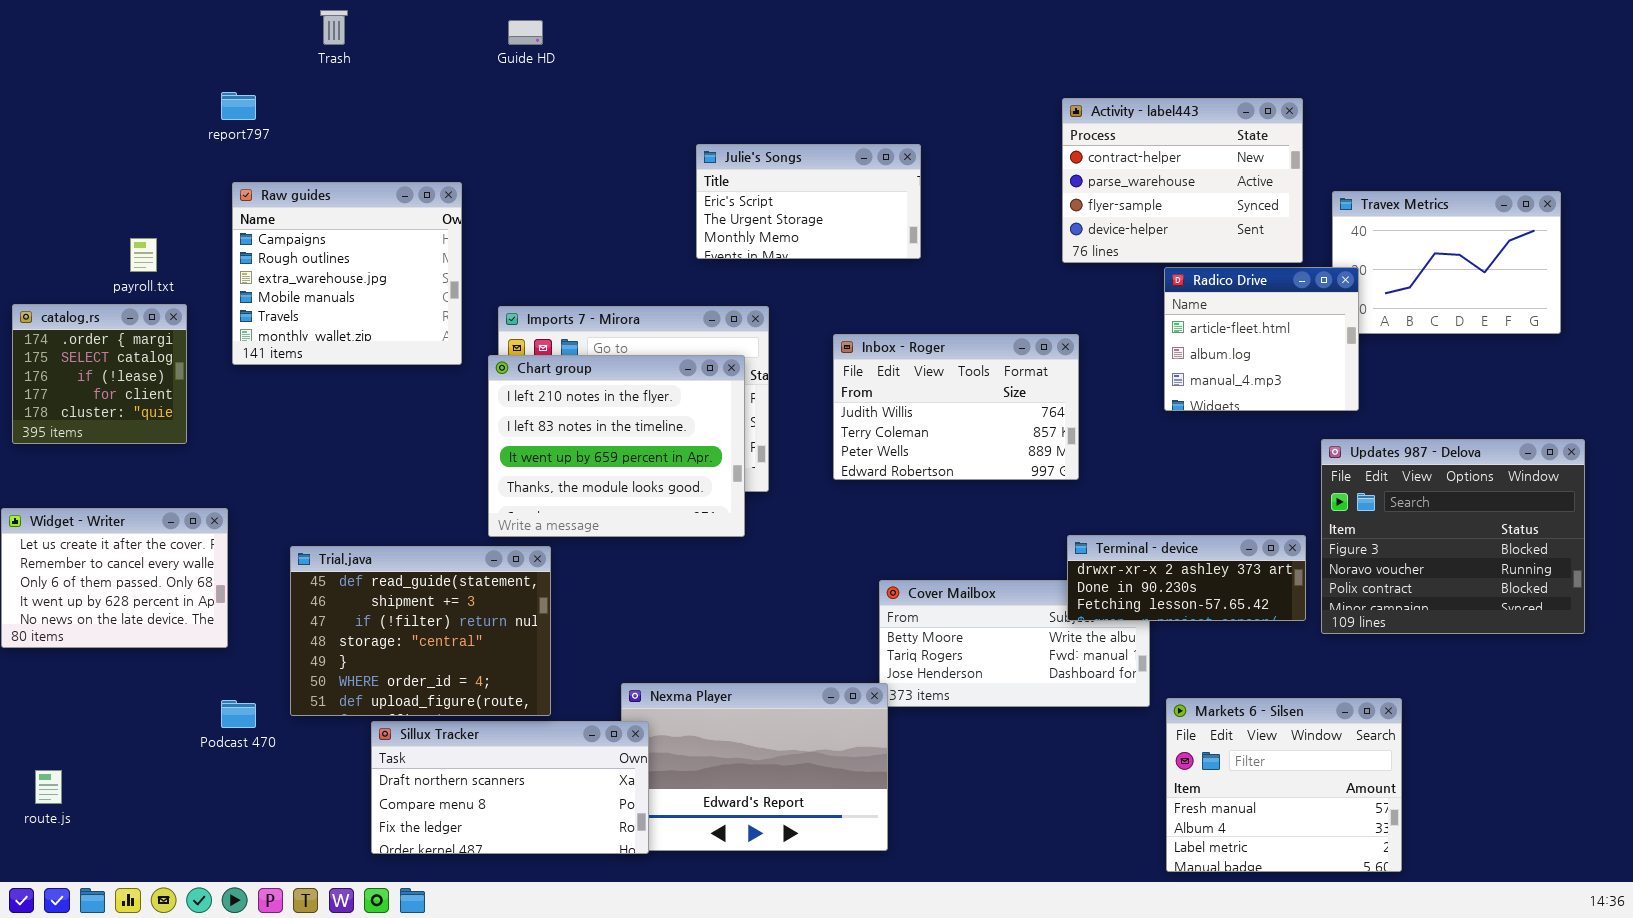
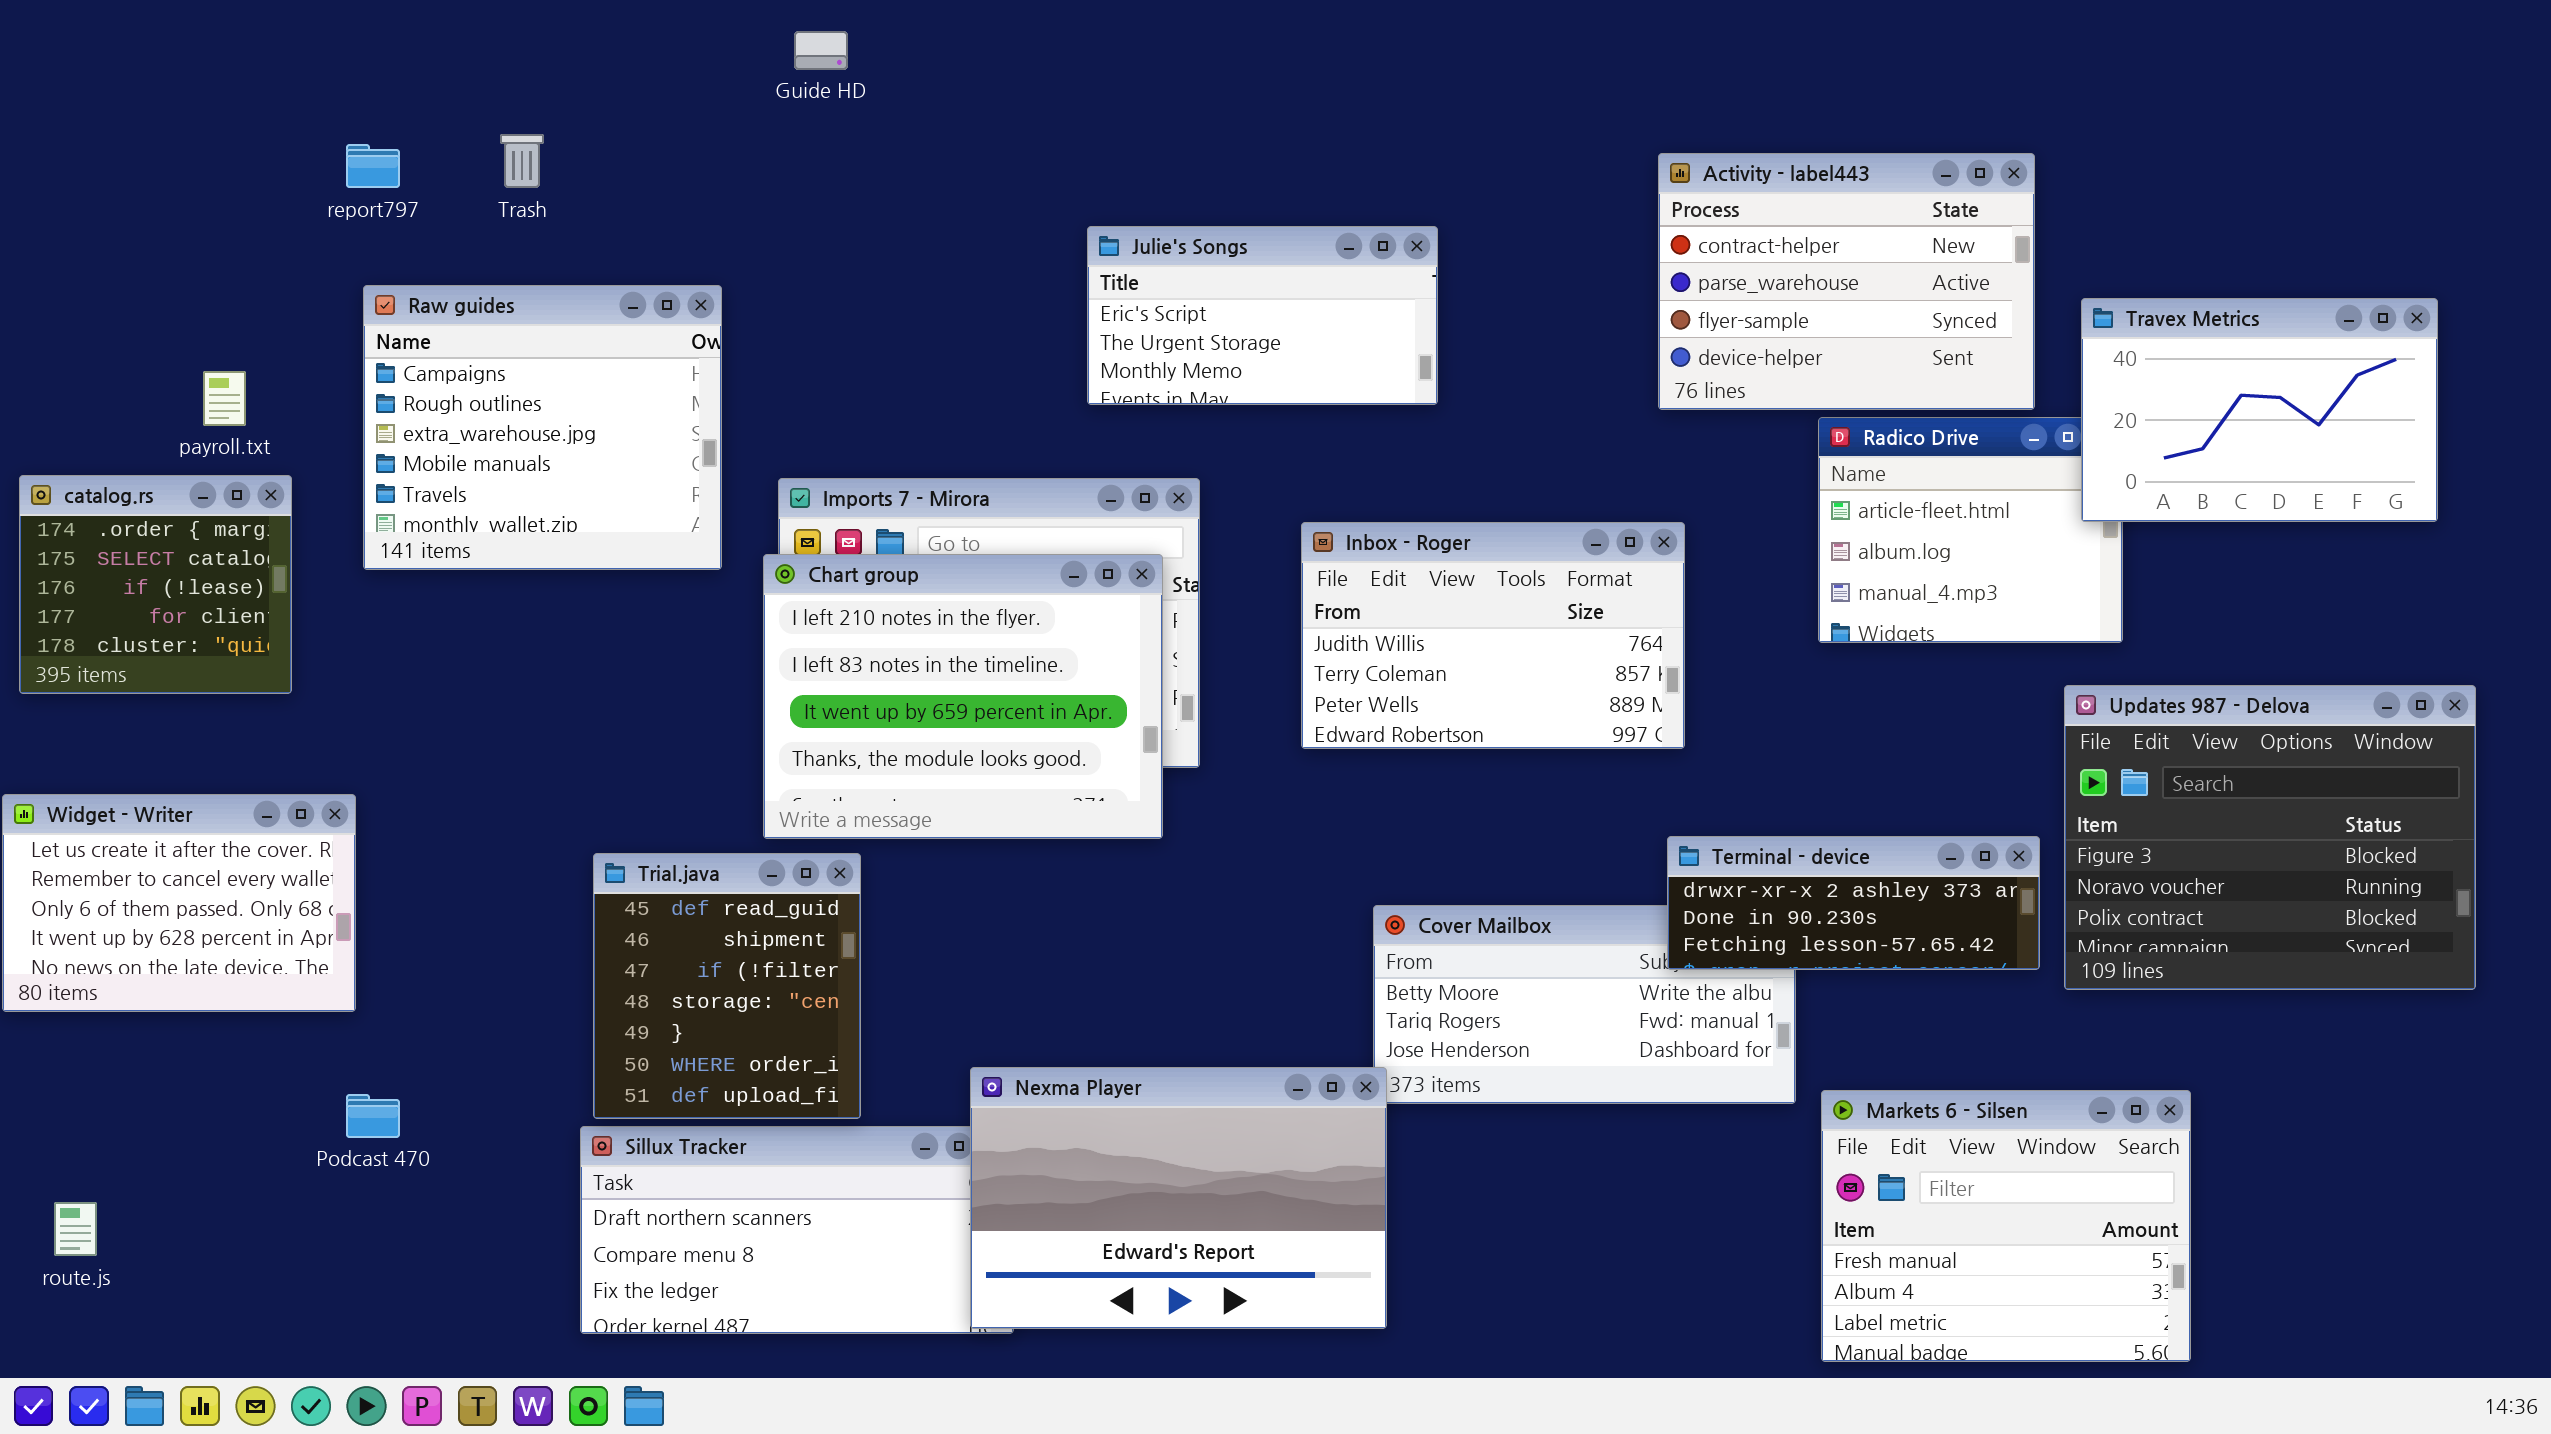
Trash: [320,10,348,45] -> [500,134,544,188], moved
Travex Metrics: [1332,191,1561,334] -> [2081,298,2438,522], raised
Trial.java: [290,546,551,716] -> [593,853,861,1119], resized
Nexma Player: [621,683,888,851] -> [970,1067,1387,1329], raised

